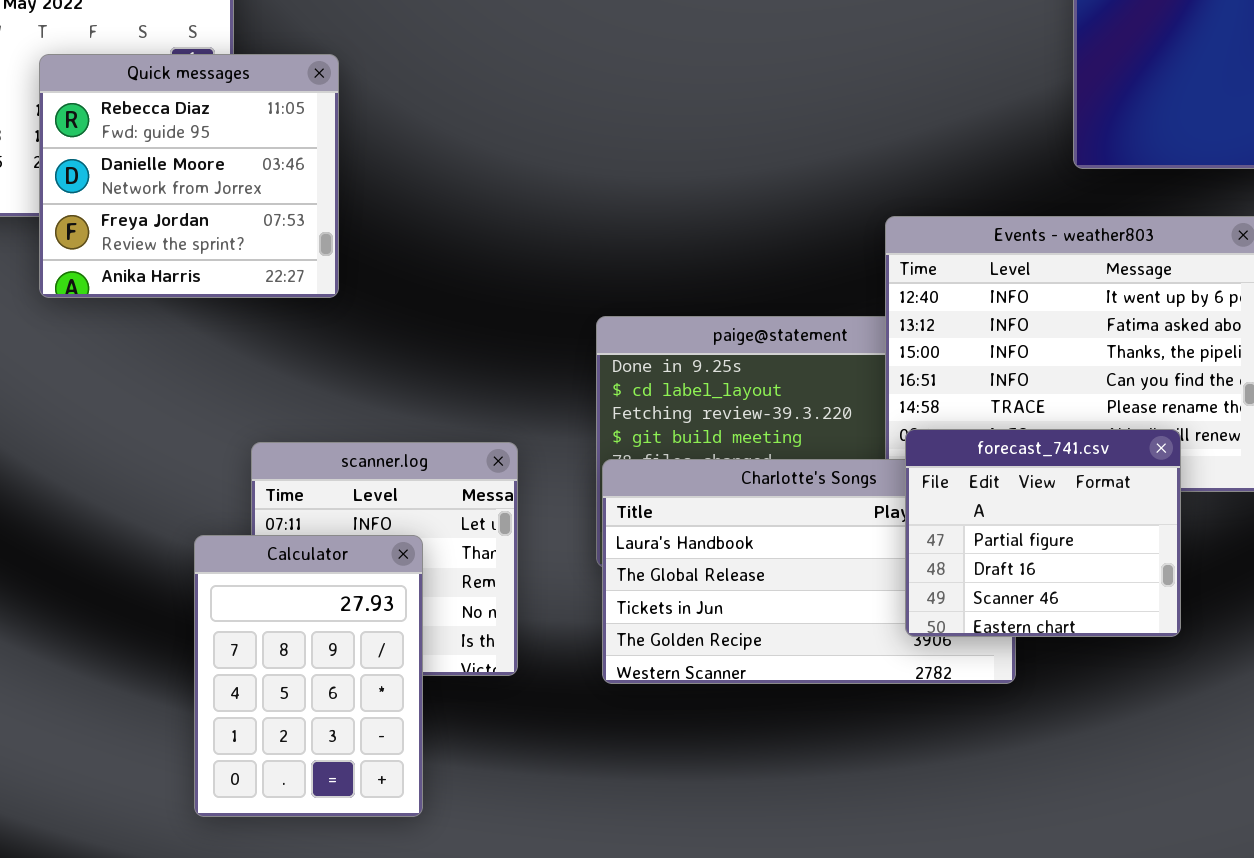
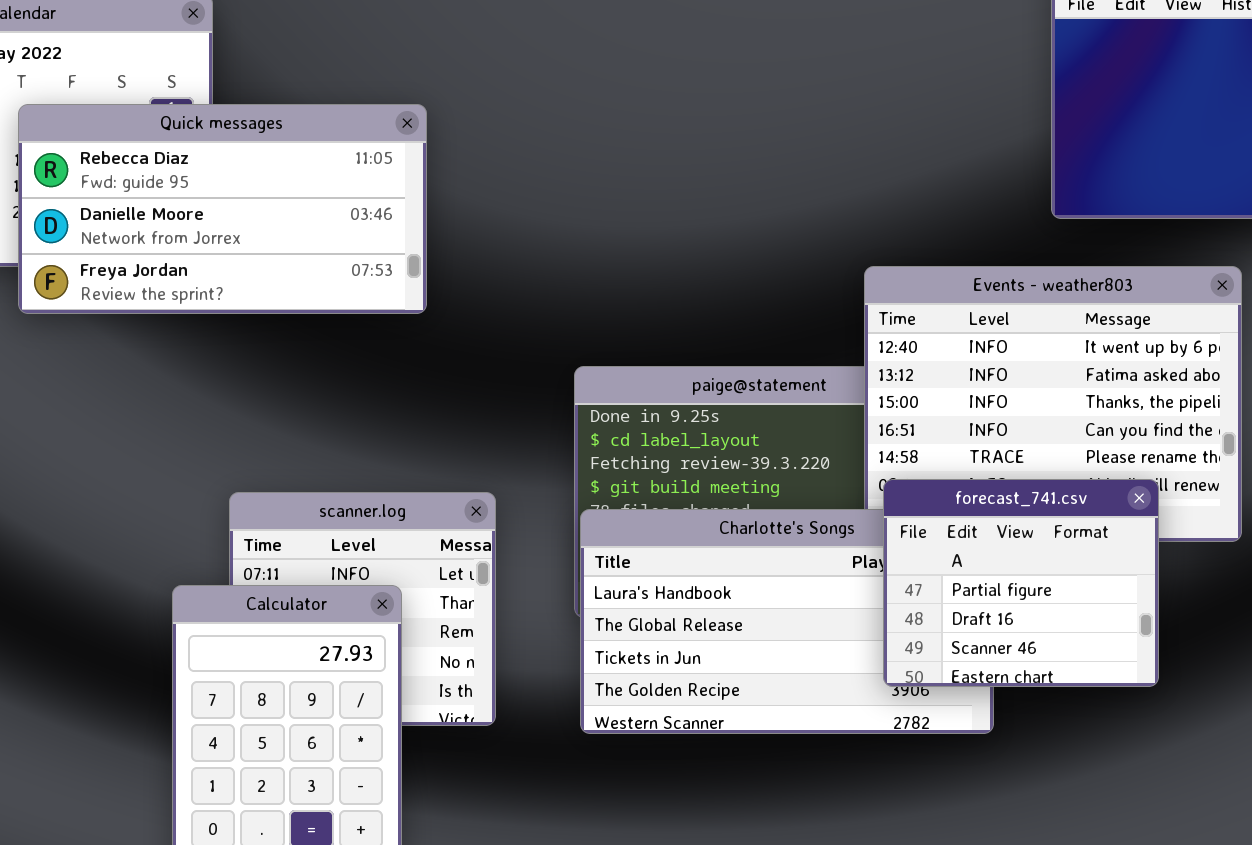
Quick messages: [39,54,339,298] -> [18,104,427,314], resized

